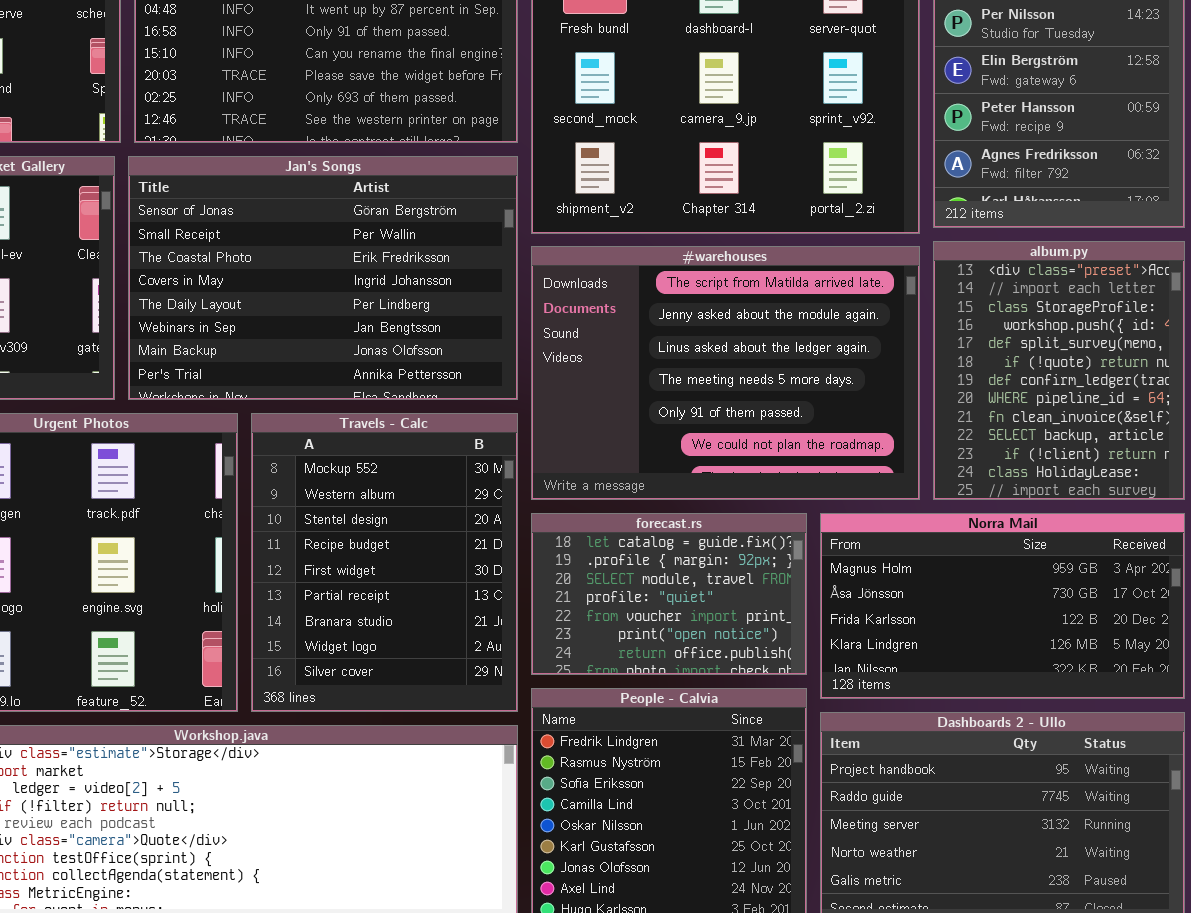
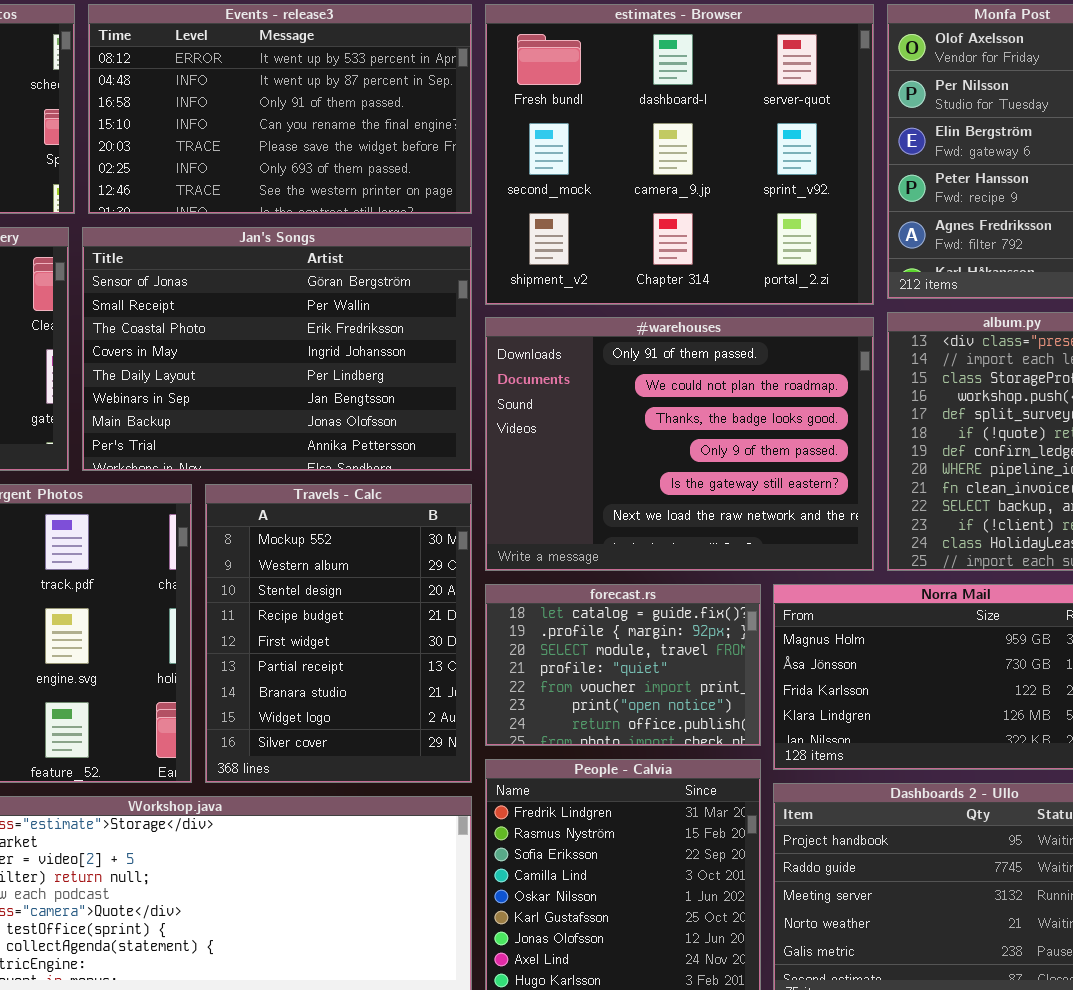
#warehouses: [531,246,920,500] -> [485,317,874,571], scrolled down 4 rows

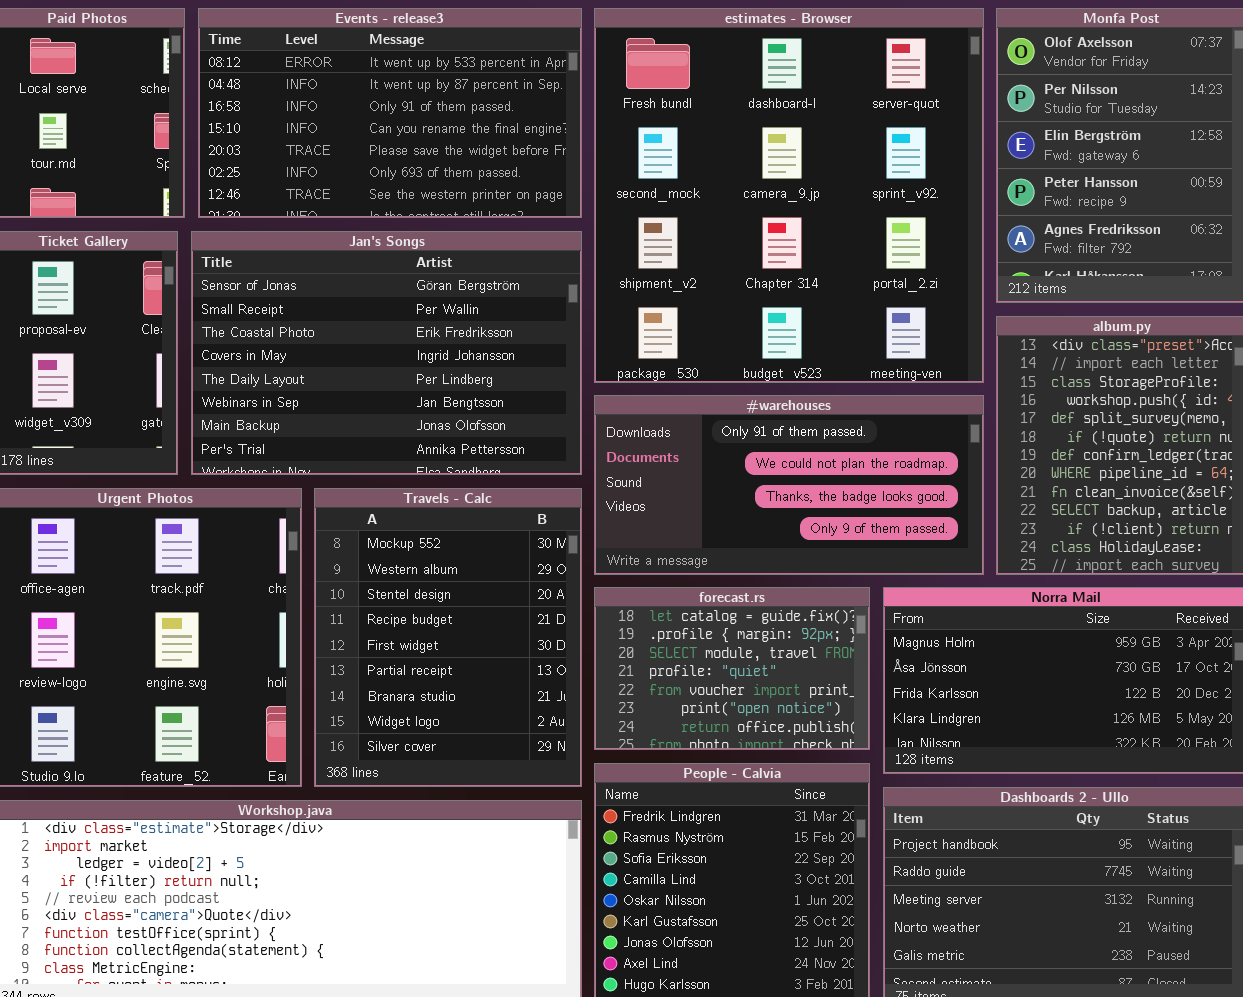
estimates - Browser: [485,4,874,305] -> [594,8,984,383], resized
#warehouses: [485,317,874,571] -> [594,395,984,575], resized

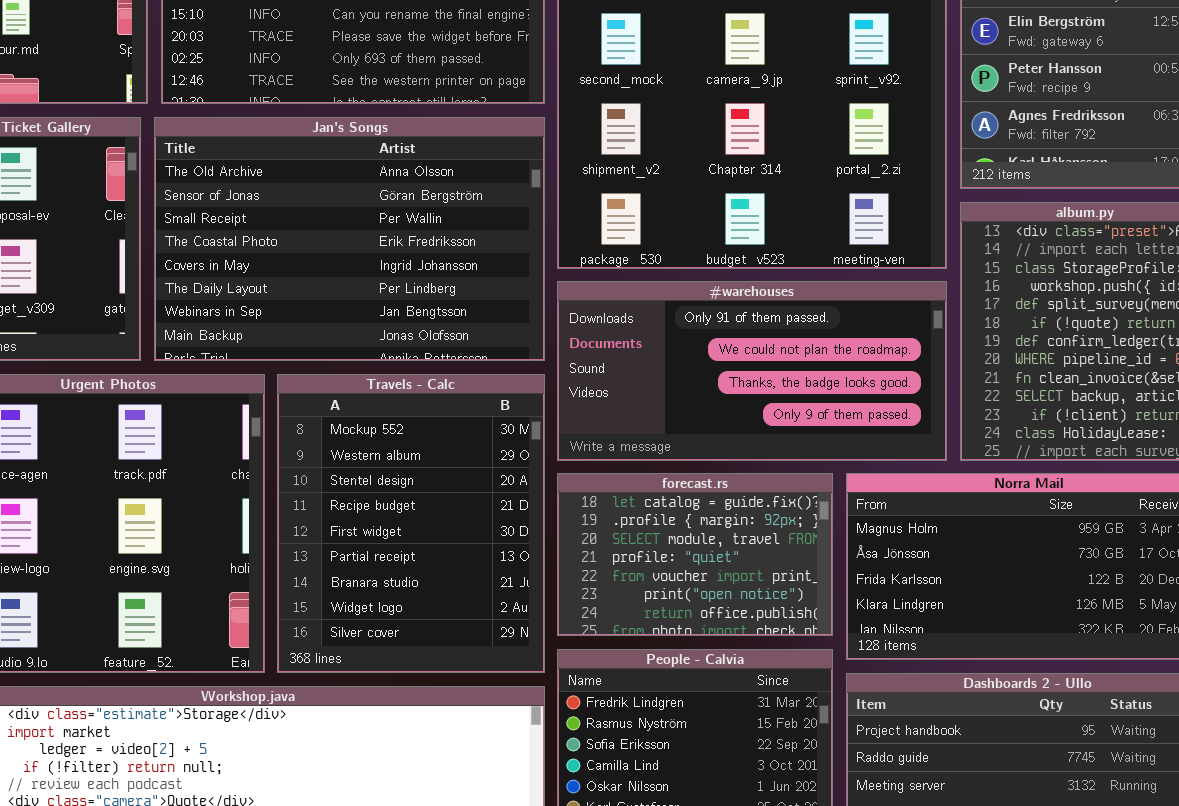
Jan's Songs: [191,231,582,475] -> [154,117,545,361], scrolled up 1 row

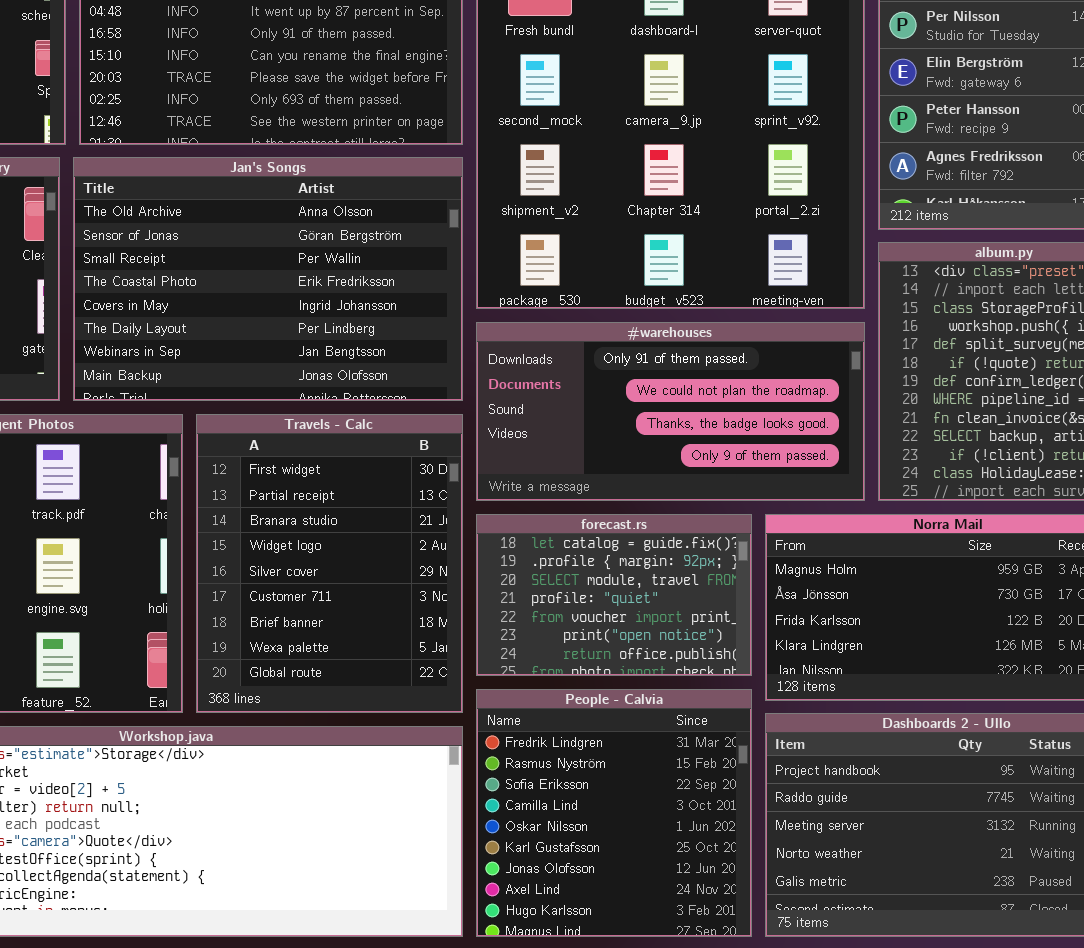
Travels - Calc: [277,374,545,673] -> [196,414,463,713], scrolled down 4 rows

